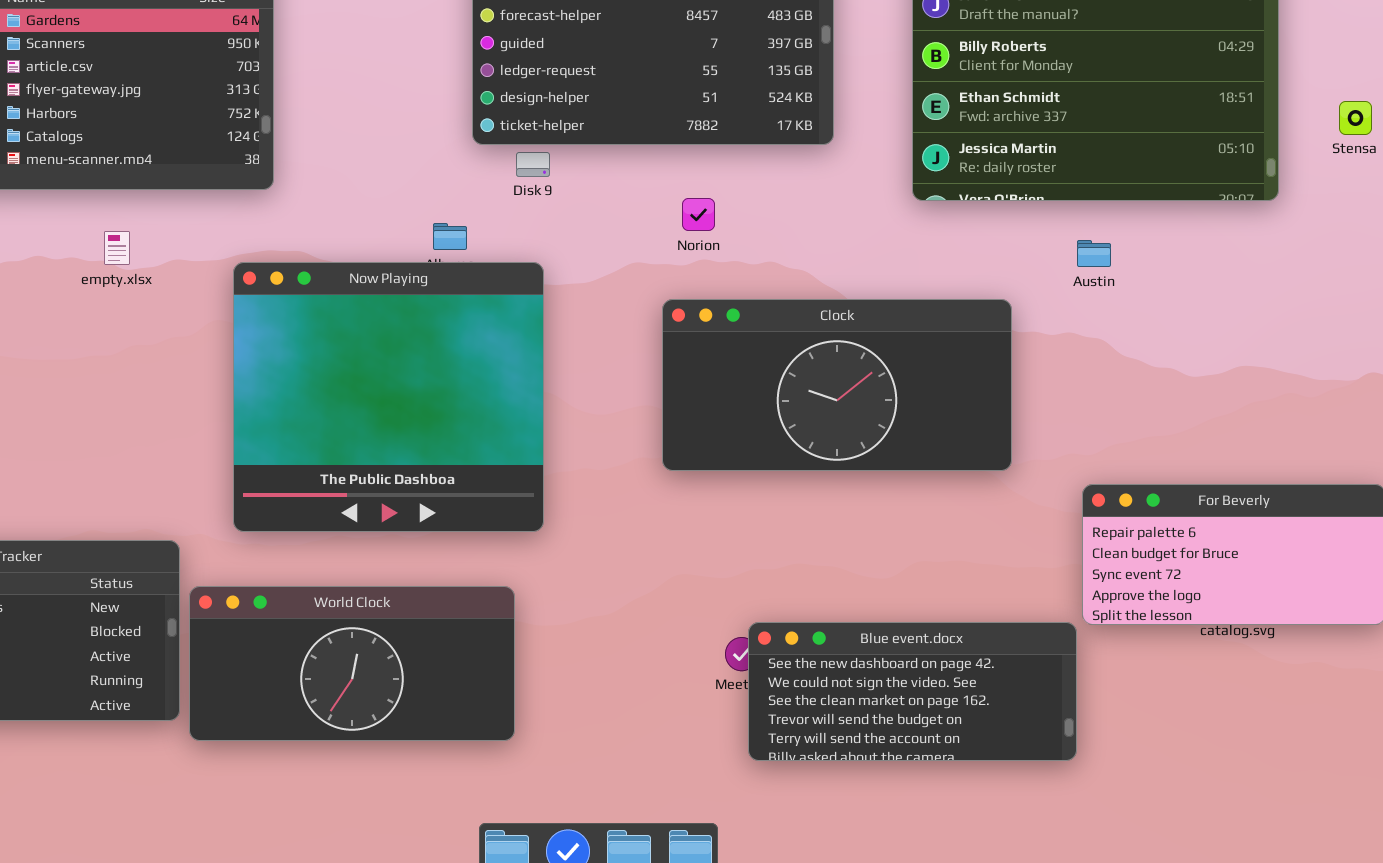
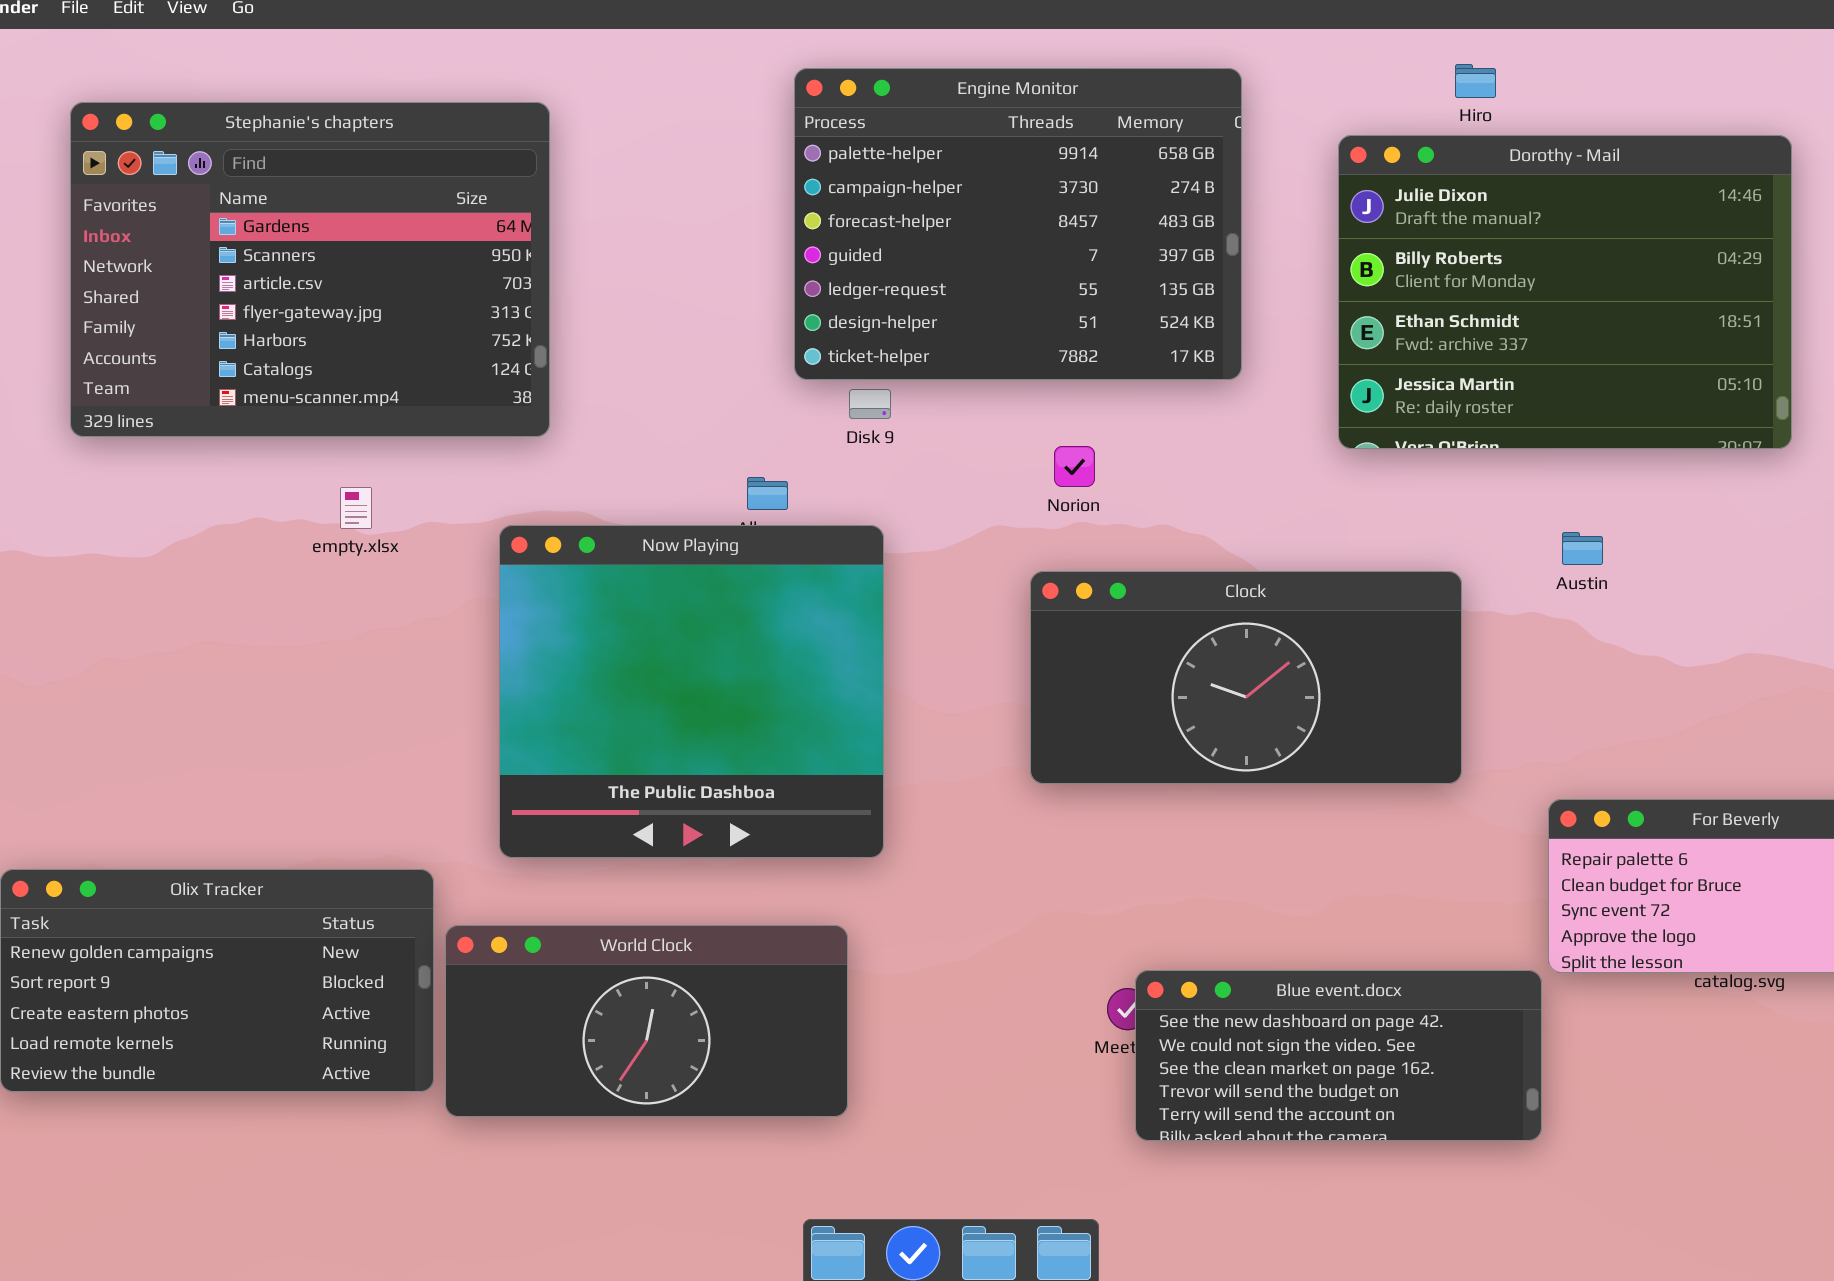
Austin: [1077,240,1111,267] -> [1562,532,1603,565], moved

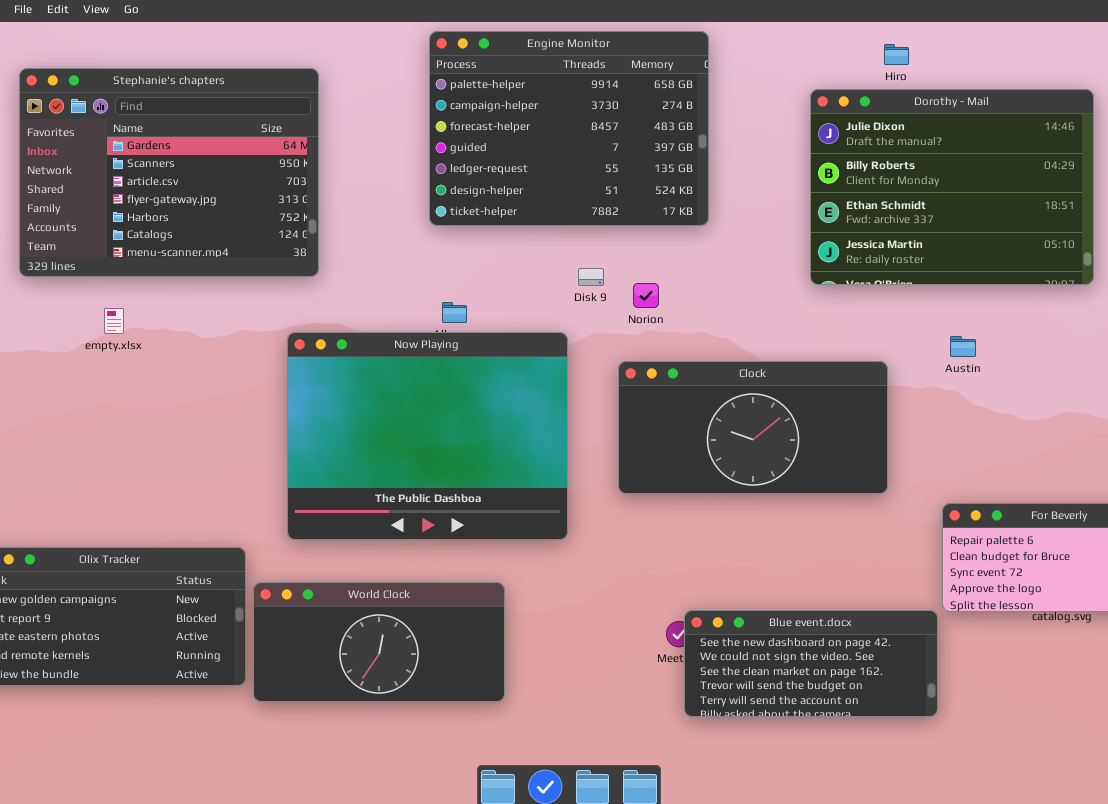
Engine Monitor: [794,68,1242,380] -> [429,31,709,226], moved
Disk 9: [849,389,891,419] -> [578,268,604,286], moved
empty.xlsx: [340,487,372,529] -> [104,308,124,334], moved
Now Playing: [499,525,884,858] -> [287,332,568,540], resized

